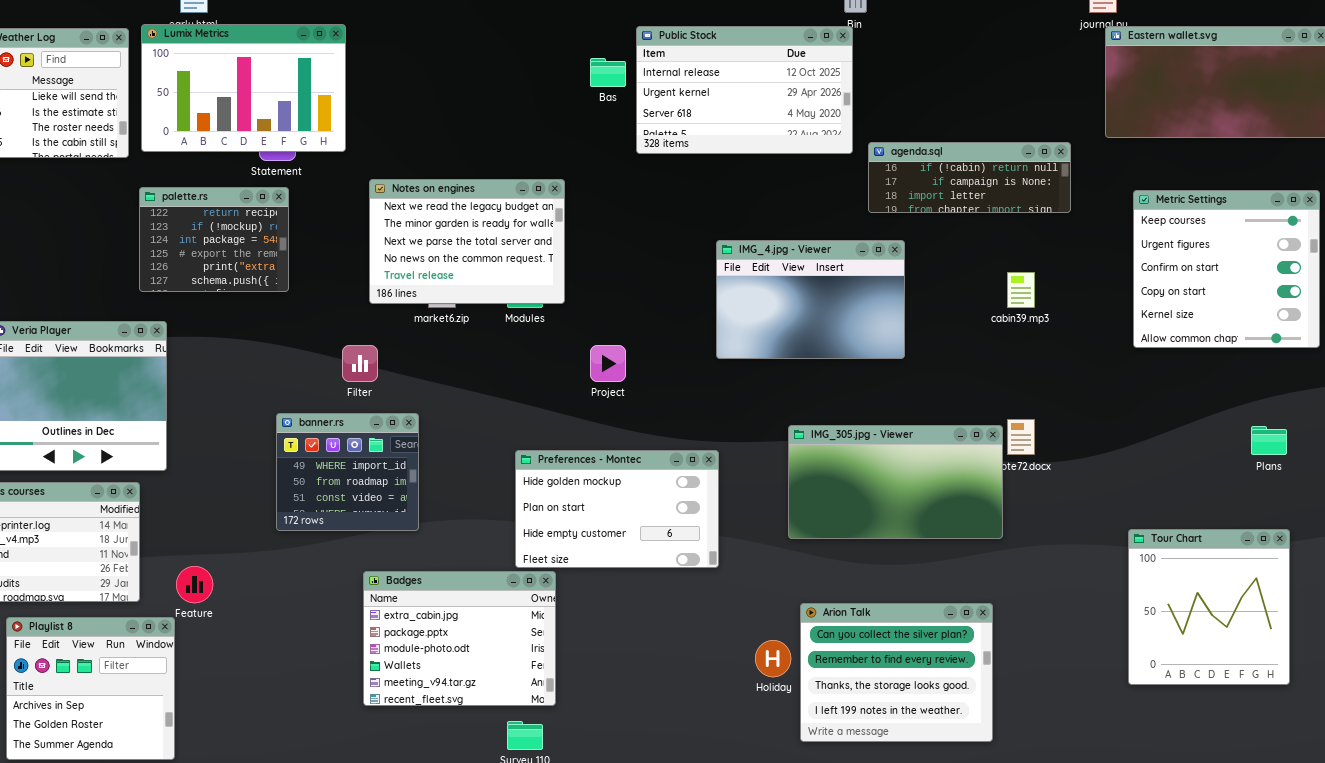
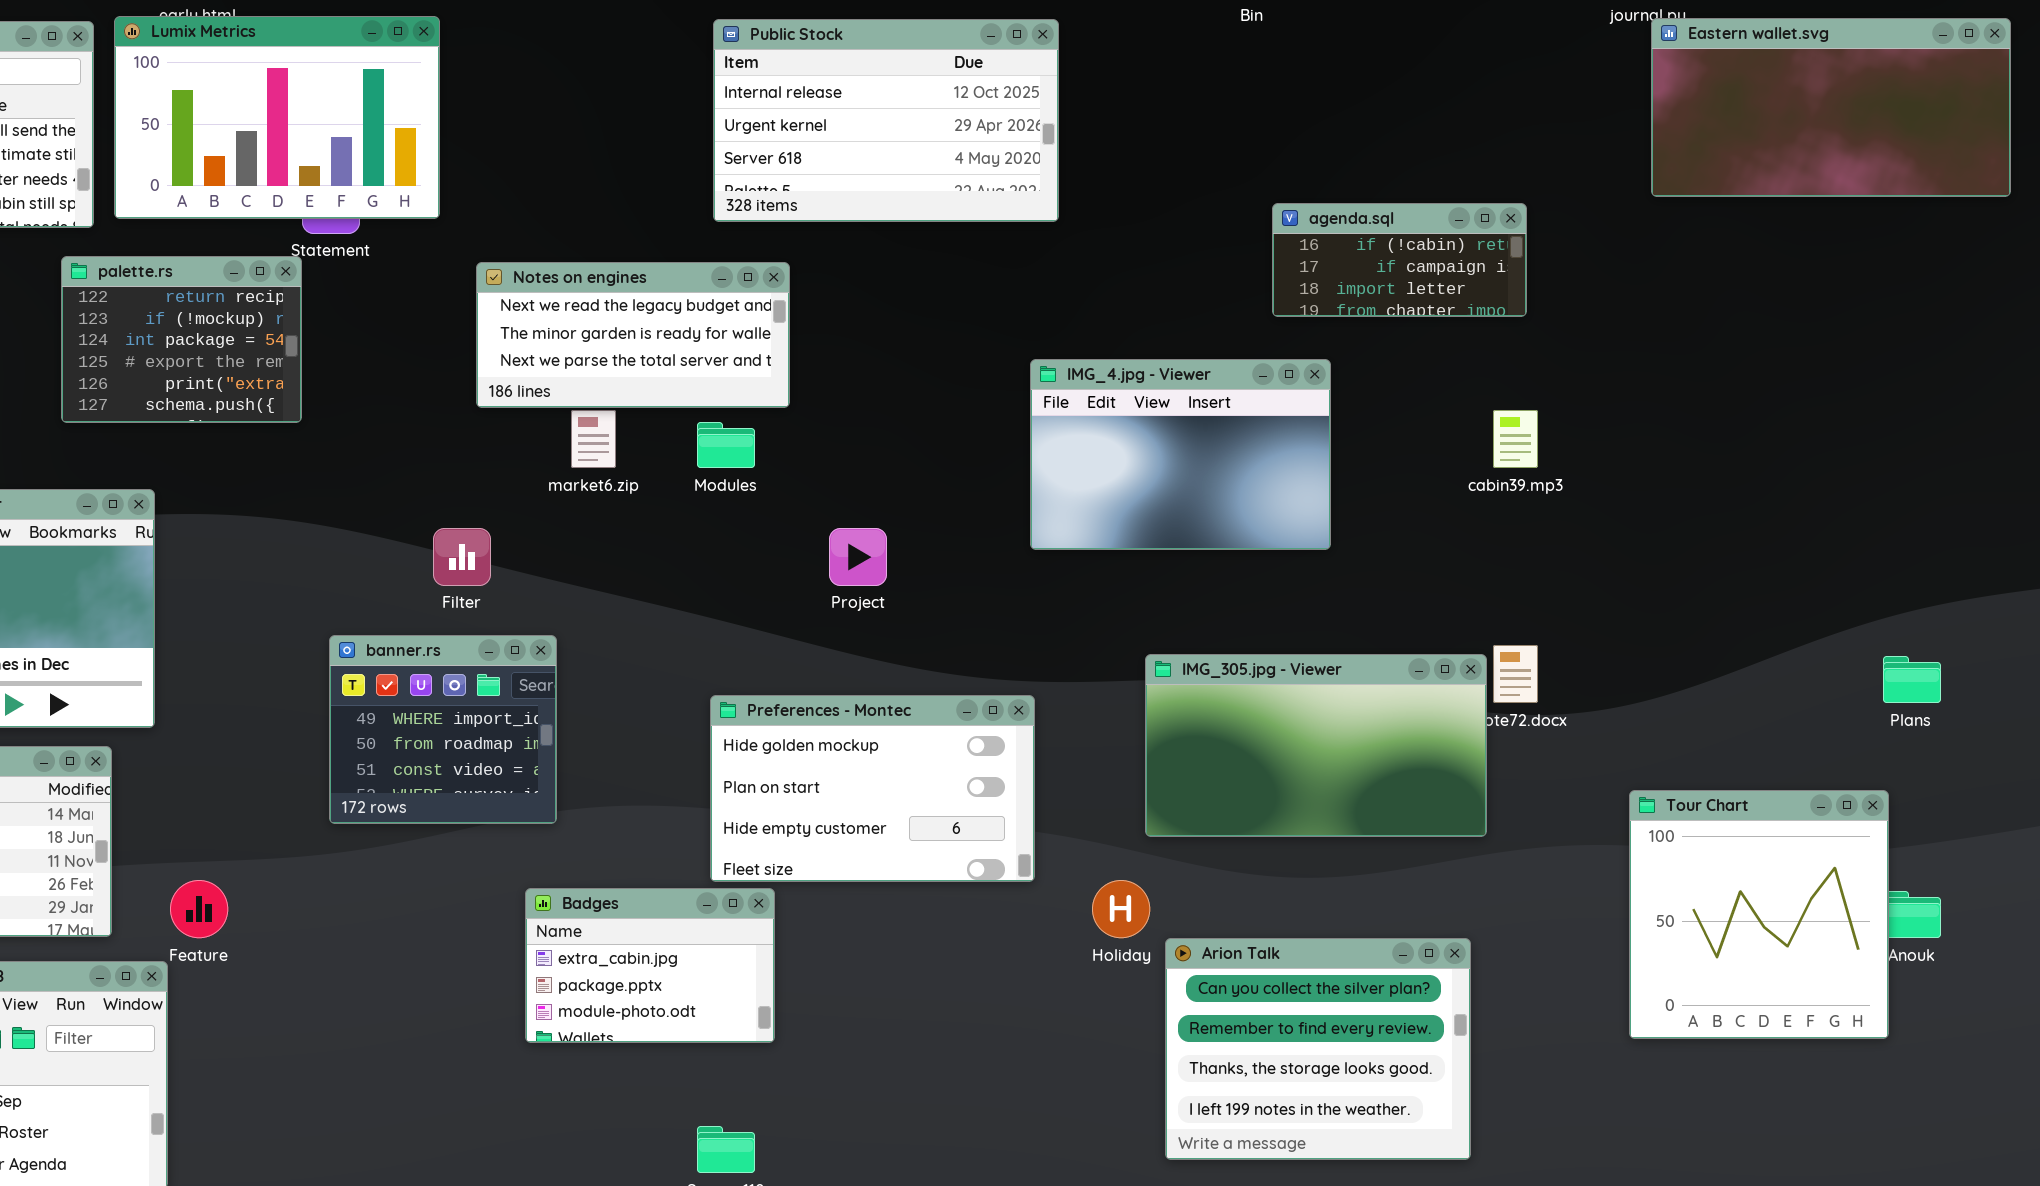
Public Stock: [636,26,853,154] -> [713,19,1059,222], moved
agenda.sql: [868,142,1071,213] -> [1272,203,1527,317], resized
Notes on engines: [369,179,565,304] -> [476,262,790,408], resized
palette.rs: [139,187,289,292] -> [61,256,302,423], moved
Metric Settings: [1133,190,1320,348] -> none, closed
Tour Chart: [1128,529,1290,685] -> [1629,790,1889,1039], moved
Badges: [363,571,556,706] -> [525,888,775,1043], resized
Holiday: [755,640,791,677] -> [1092,880,1150,938], moved

